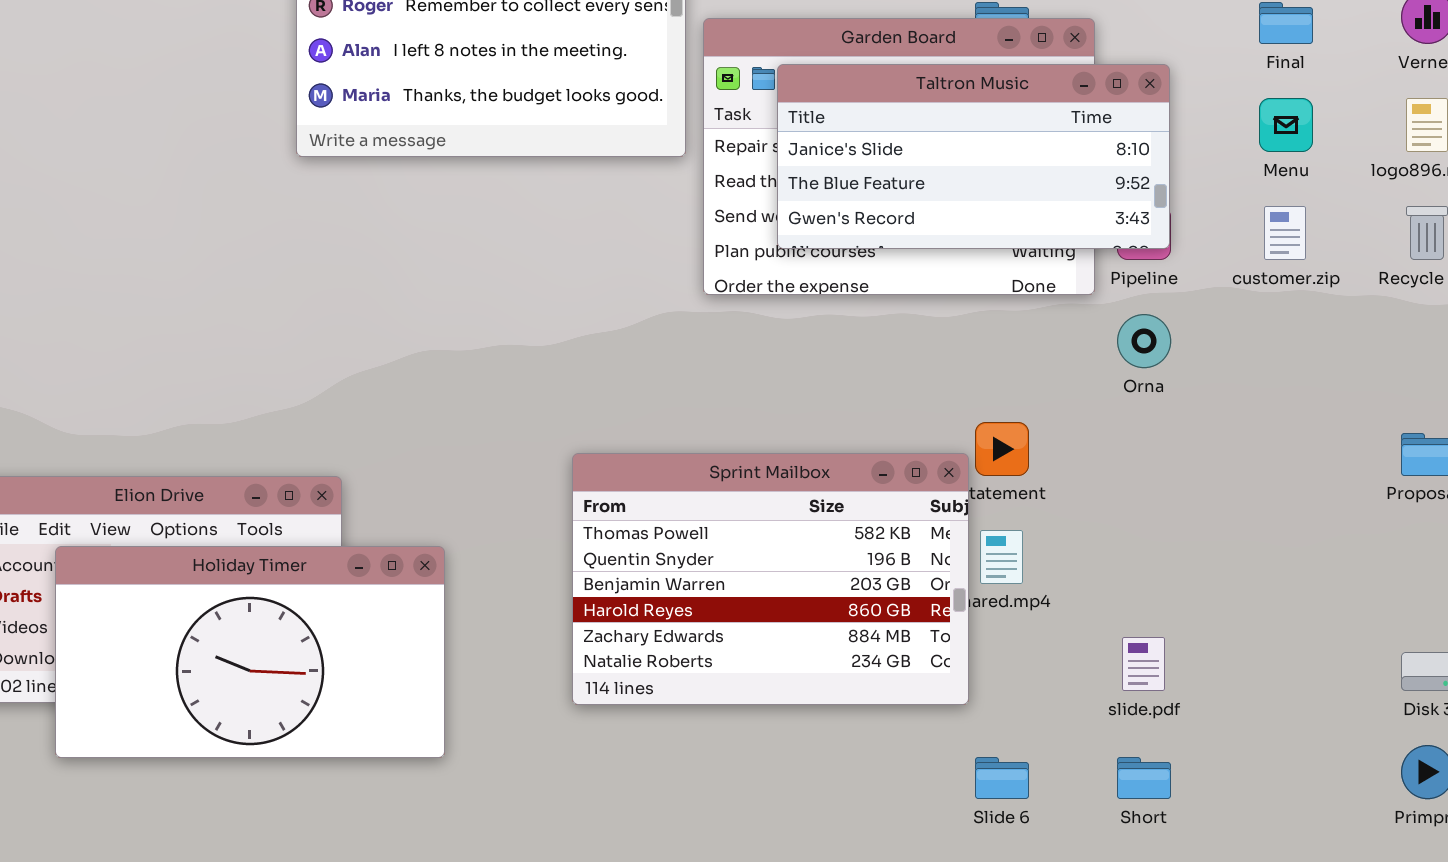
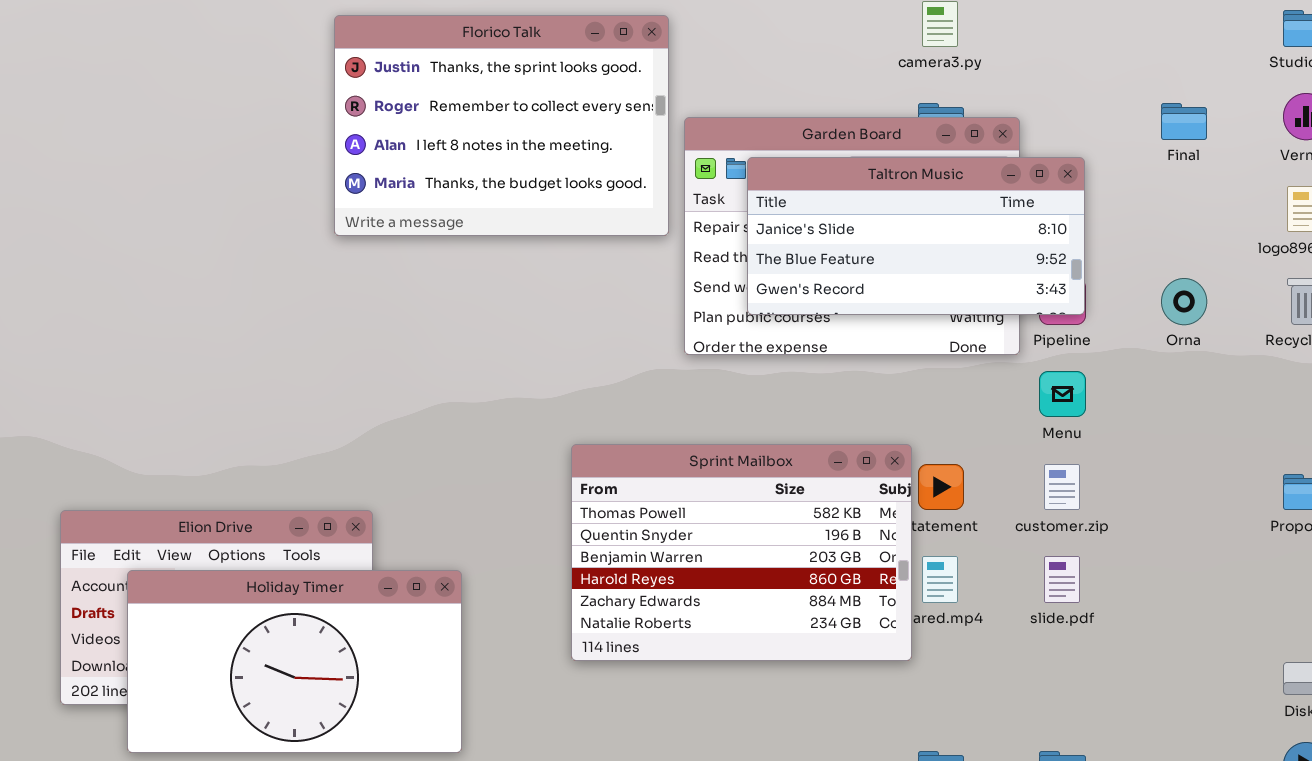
Menu: [1259,98,1313,152] -> [1039,371,1086,417], moved
customer.zip: [1264,206,1306,260] -> [1044,464,1080,510], moved
Orna: [1117,314,1171,368] -> [1161,278,1207,325], moved
Sprint Mailbox: [572,453,969,705] -> [571,444,912,661], moved
slide.pdf: [1122,637,1165,691] -> [1044,556,1080,603], moved

